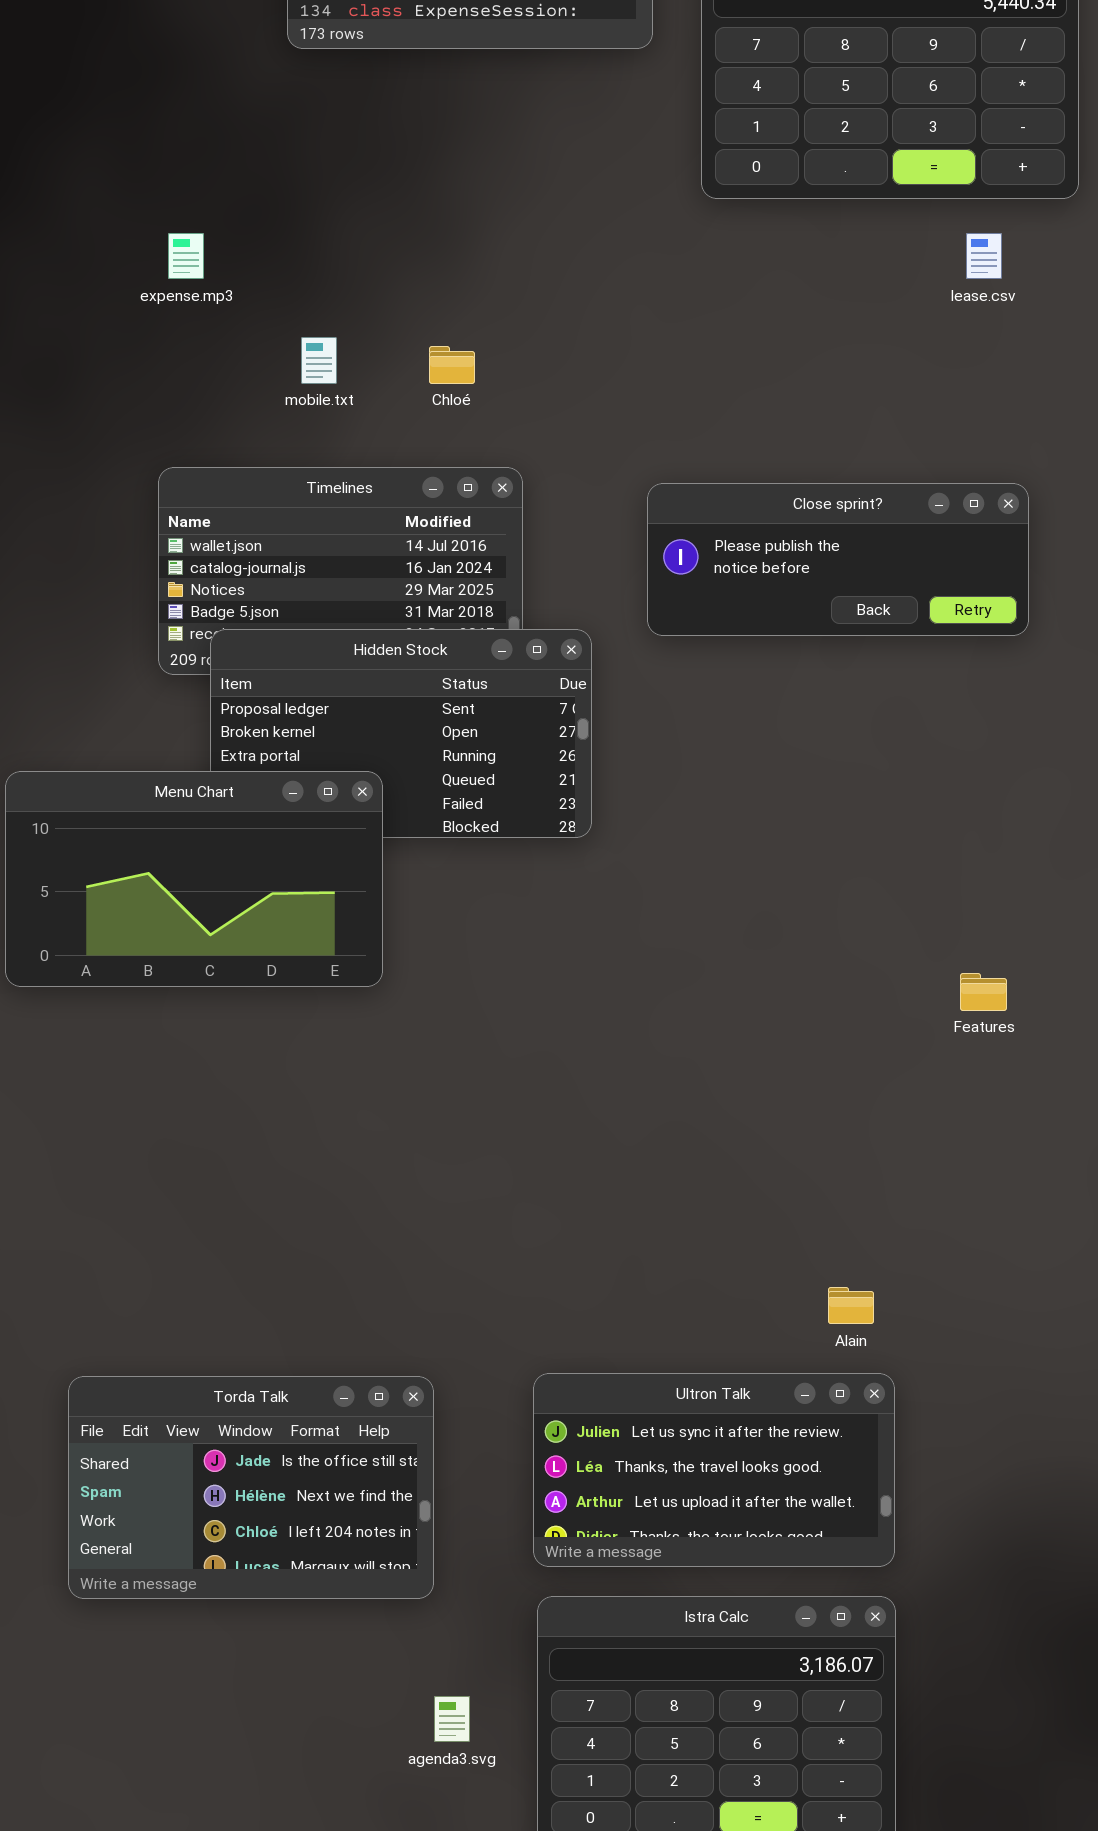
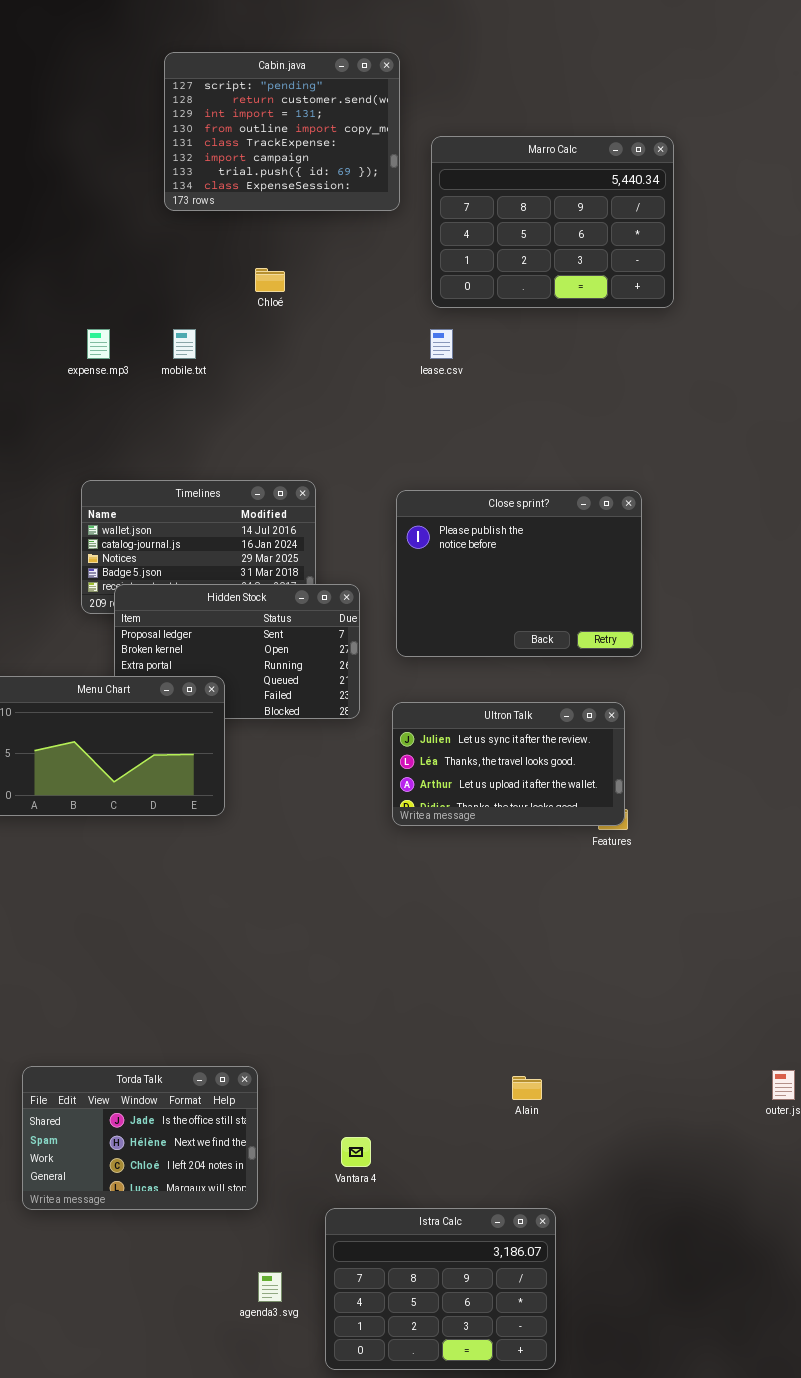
lease.csv: [966,233,1002,279] -> [430,329,453,359], moved
mobile.txt: [301,337,337,384] -> [173,329,196,359], moved
Chloé: [429,346,475,384] -> [255,268,285,292], moved
Close sprint?: [647,483,1029,636] -> [396,490,642,657], resized
Alain: [828,1287,874,1324] -> [512,1076,542,1100], moved
Ultron Talk: [533,1373,895,1567] -> [392,702,625,826], moved

